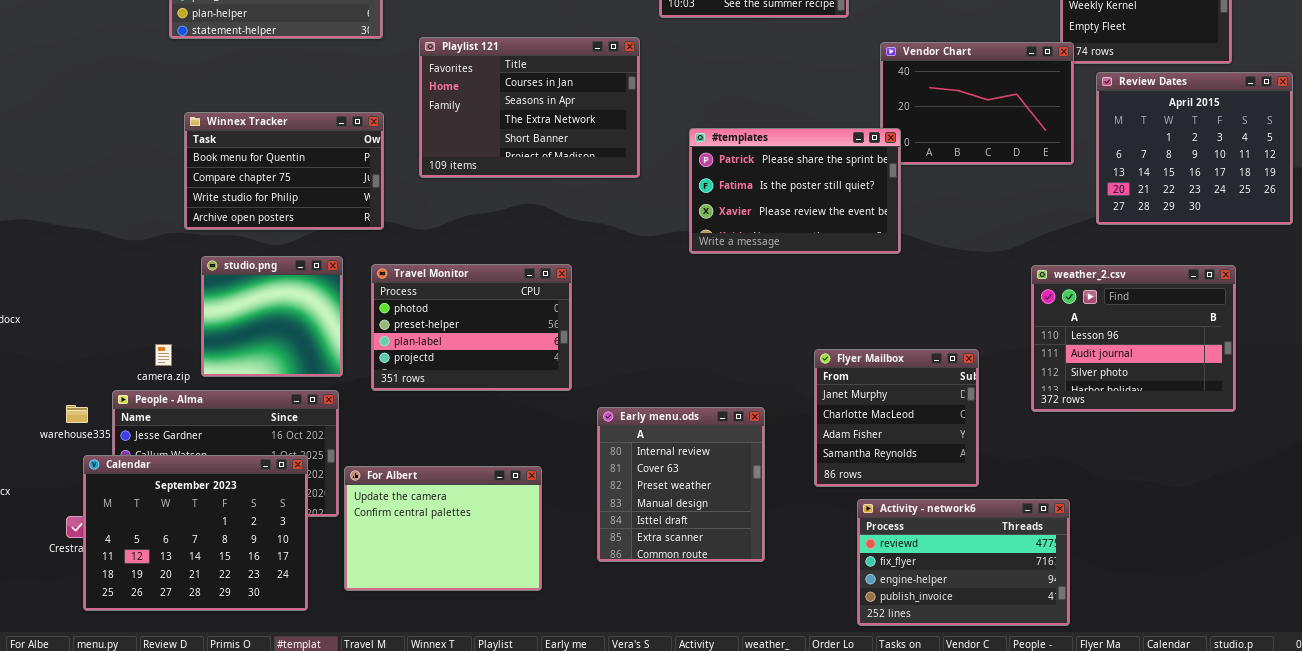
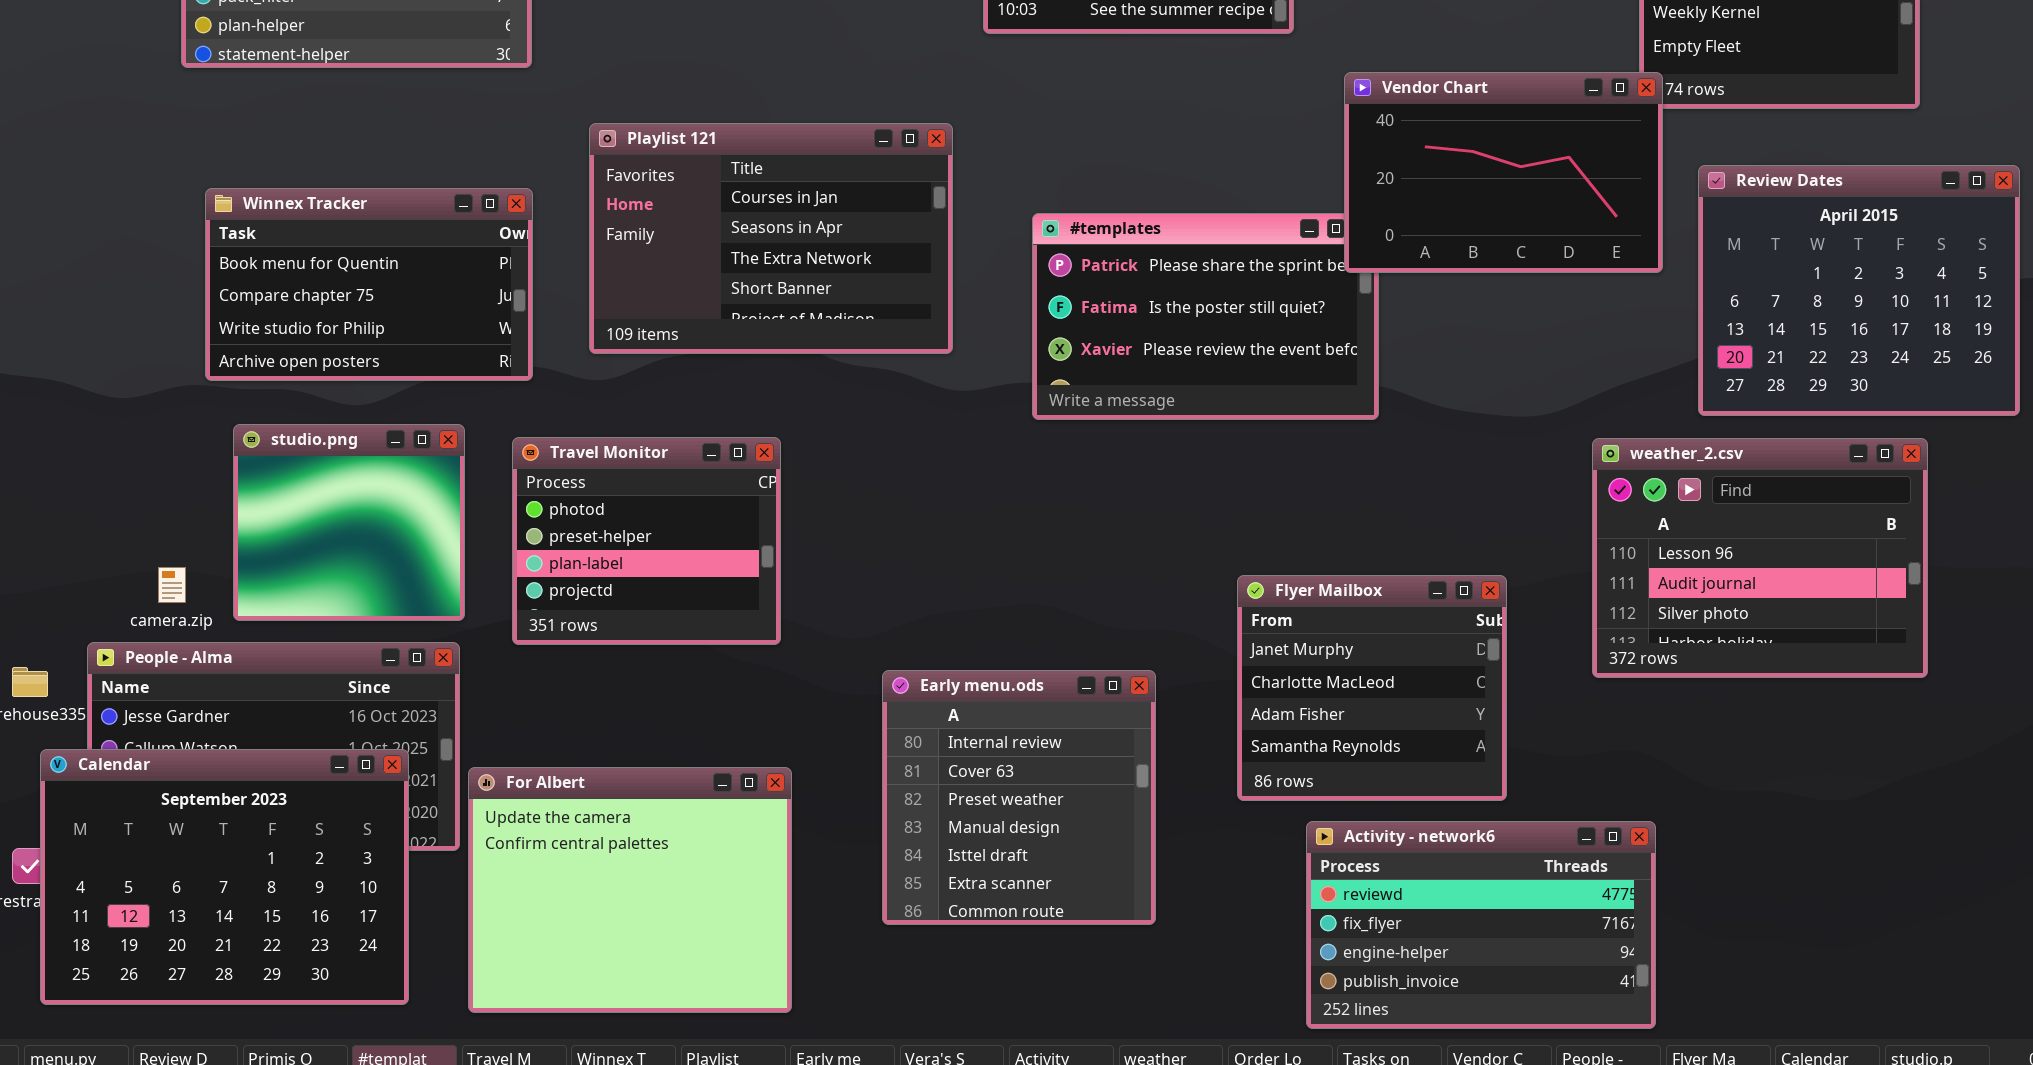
Playlist 121: [419,37,640,178] -> [589,123,953,354], moved
Vendor Chart: [880,42,1074,165] -> [1344,72,1663,273], raised
Review Dates: [1096,72,1293,225] -> [1698,165,2020,416], moved
Travel Monitor: [371,264,572,391] -> [512,437,781,645], resized
For Albert: [344,466,542,591] -> [468,767,792,1013], resized

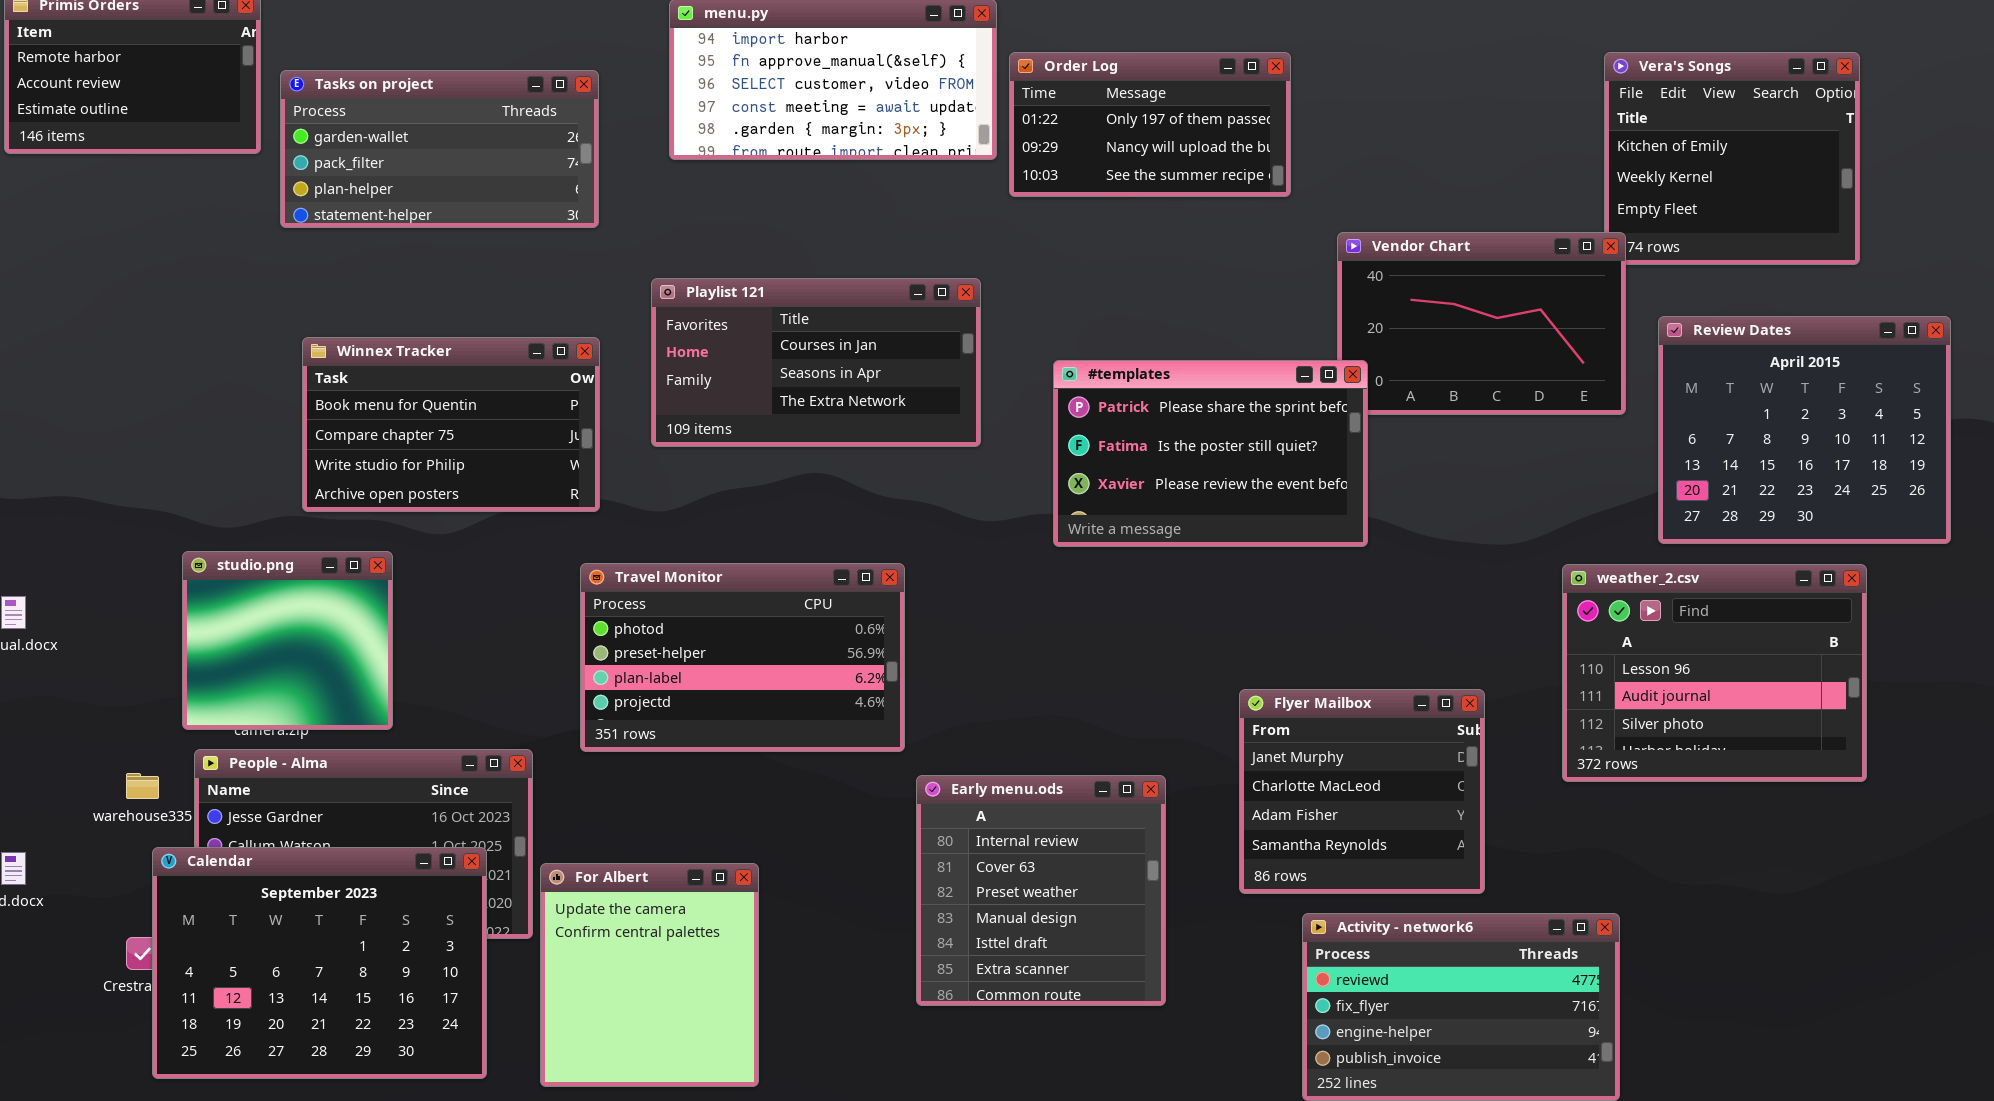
Playlist 121: [589,123,953,354] -> [651,278,981,447], resized
#templates: [1032,213,1379,420] -> [1053,360,1368,547], raised
studio.png: [233,424,465,621] -> [182,551,393,730], moved
Travel Monitor: [512,437,781,645] -> [580,563,905,752], resized
For Albert: [468,767,792,1013] -> [540,863,759,1087], resized

